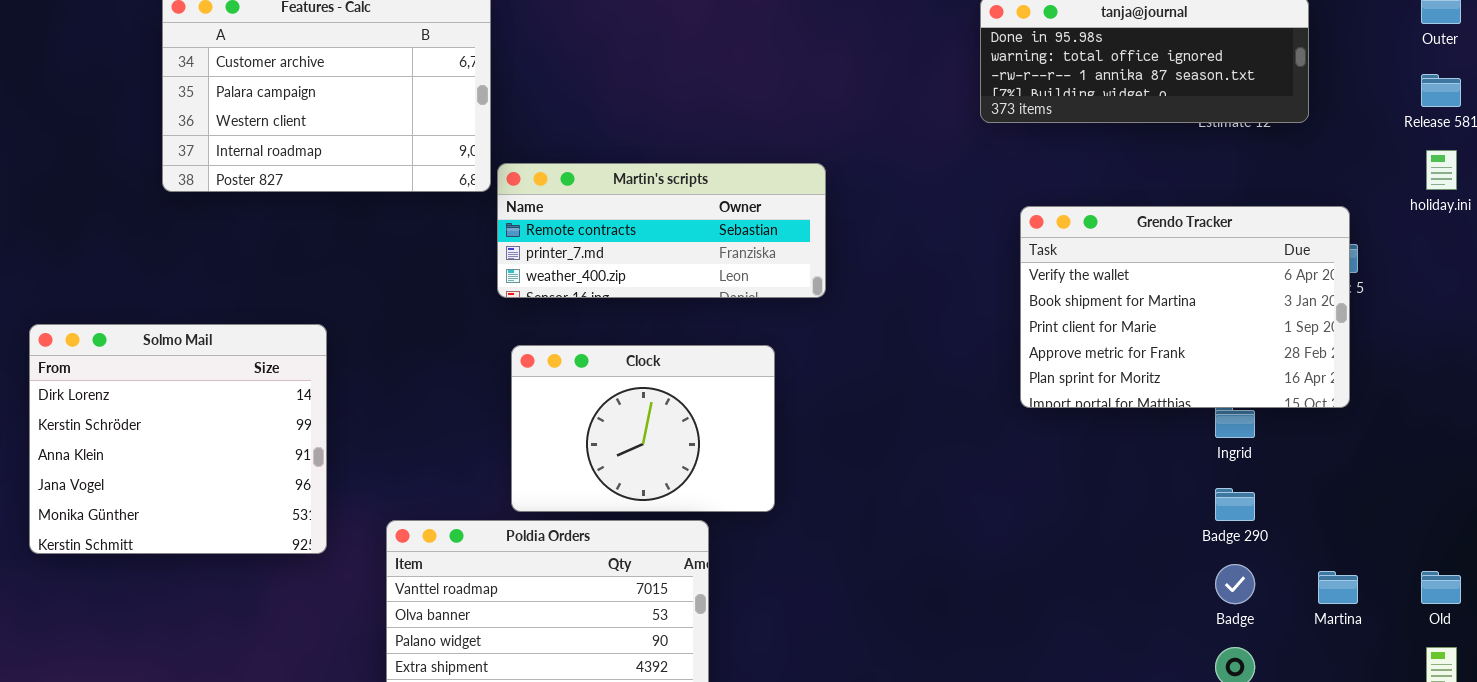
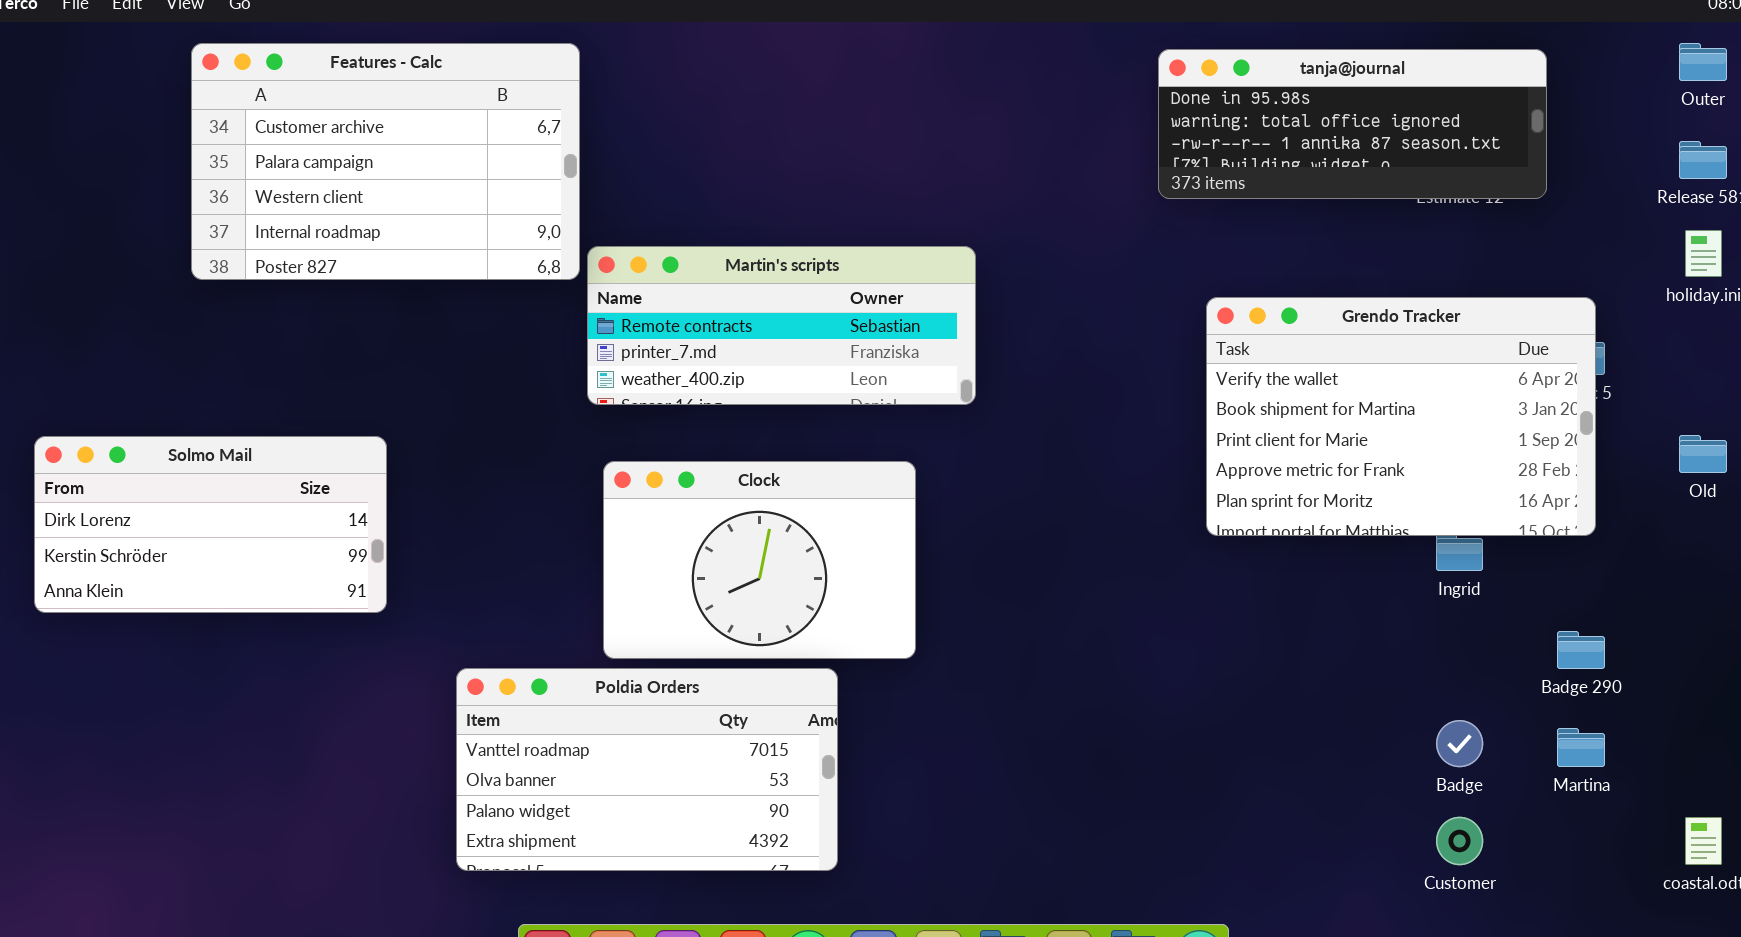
Solmo Mail: [29,324,327,554] -> [34,436,387,613], resized
Badge 290: [1215,488,1255,521] -> [1557,631,1605,669], moved
Old: [1421,571,1461,604] -> [1679,435,1727,473], moved

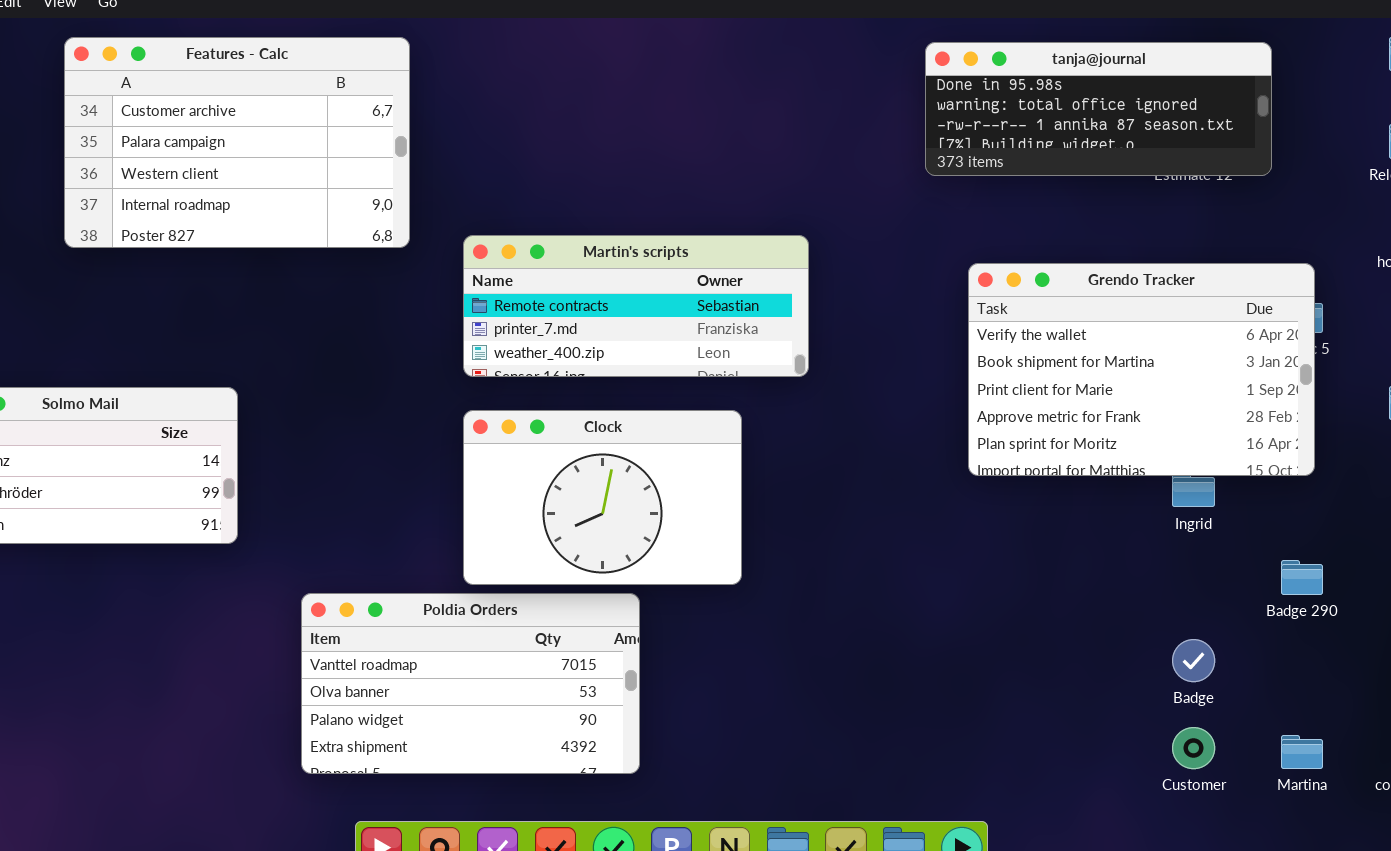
Martin's scripts: [587,246,976,405] -> [463,235,809,377], moved
Clock: [603,461,916,659] -> [463,410,742,585], moved
Martina: [1557,728,1605,767] -> [1281,735,1323,769], moved

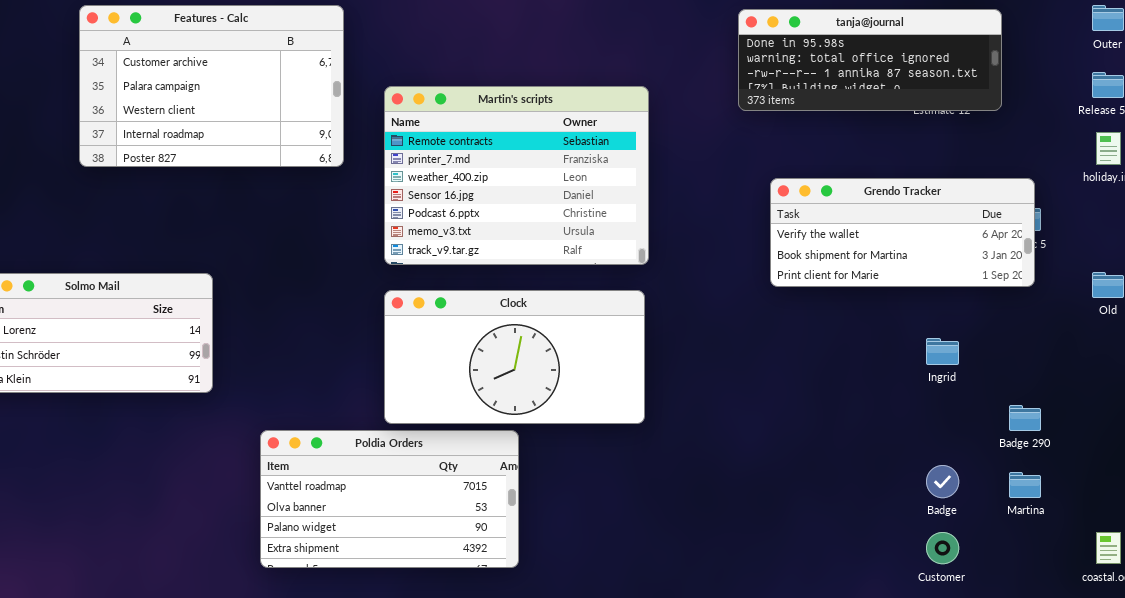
Martin's scripts: [463,235,809,377] -> [384,86,649,265], resized
Grendo Tracker: [968,263,1315,476] -> [770,178,1035,287], resized
Clock: [463,410,742,585] -> [384,290,645,424], resized
Martina: [1281,735,1323,769] -> [1009,472,1041,498], moved

